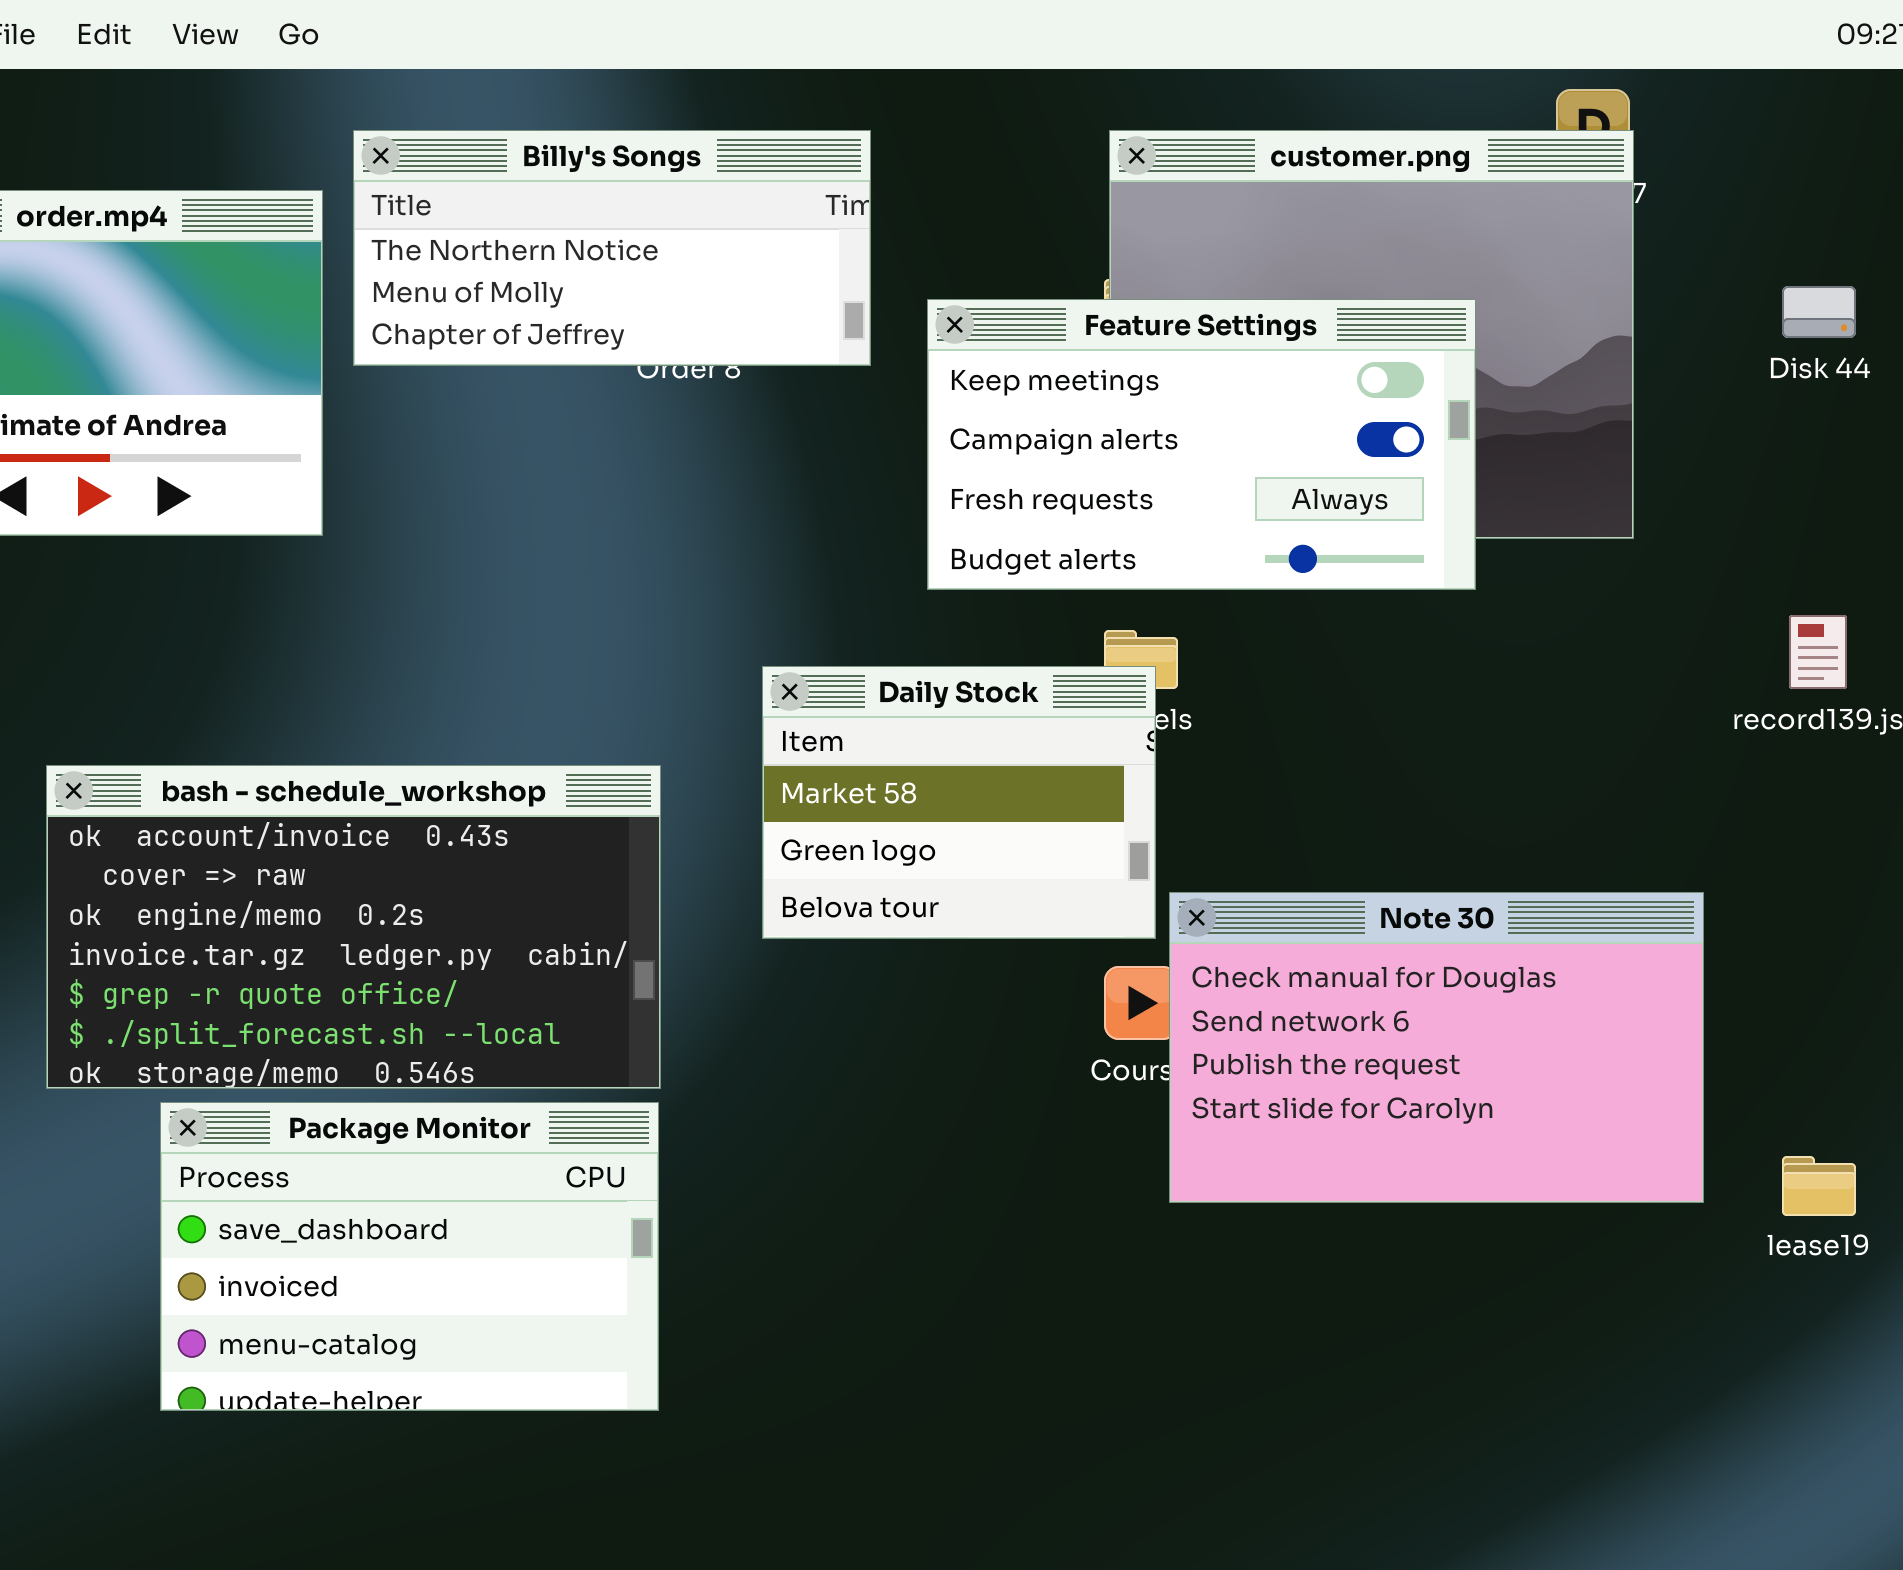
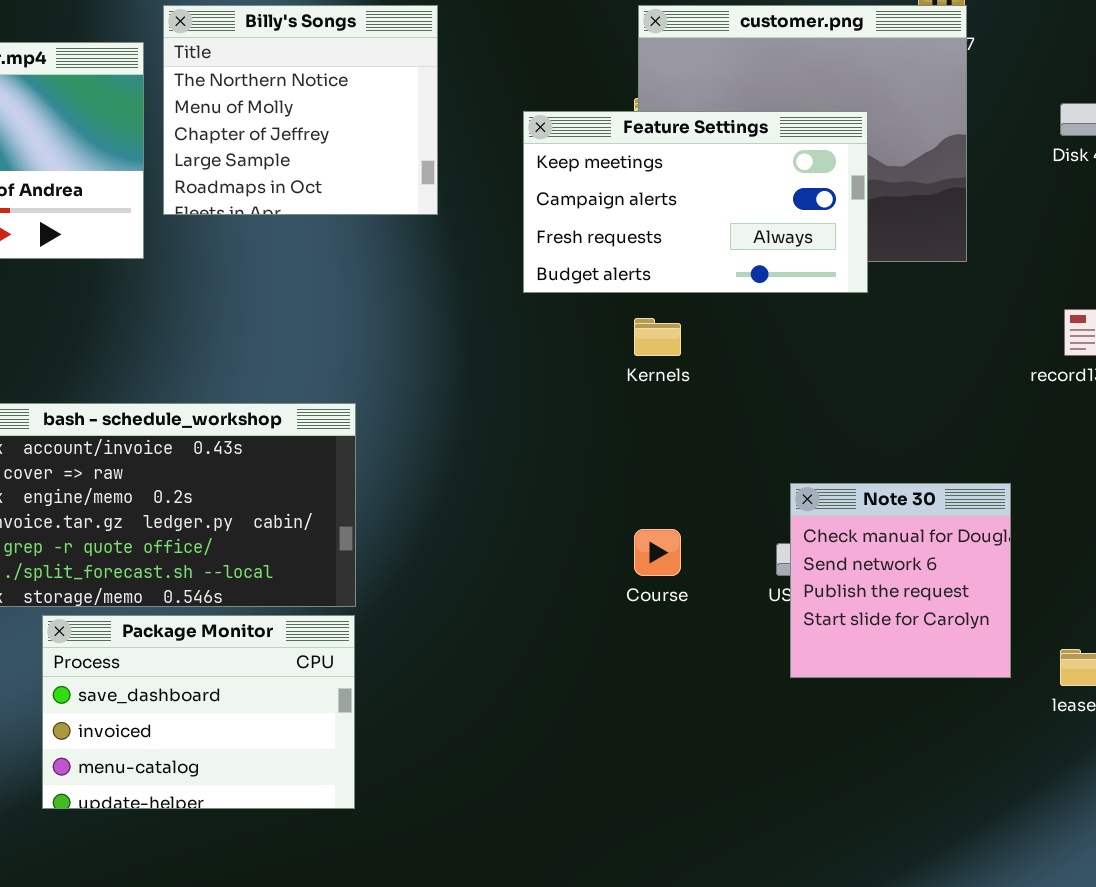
Billy's Songs: [353,130,871,366] -> [163,5,438,215], resized
Daily Stock: [762,666,1156,939] -> none, closed
Note 30: [1169,892,1704,1203] -> [790,483,1011,678], resized

